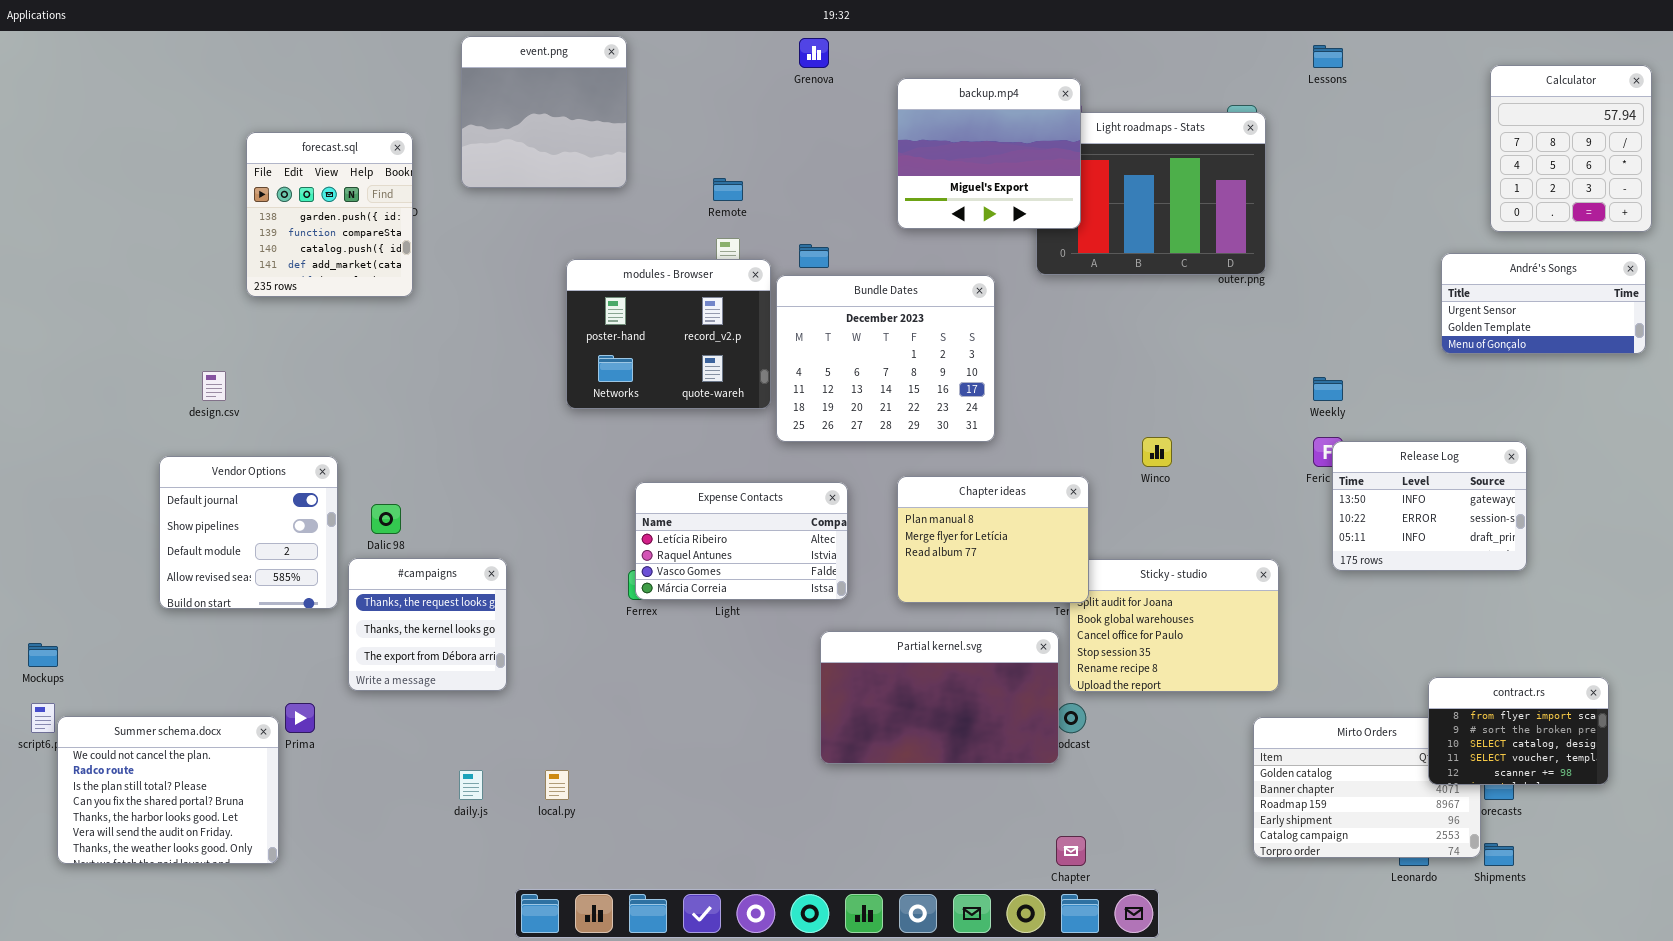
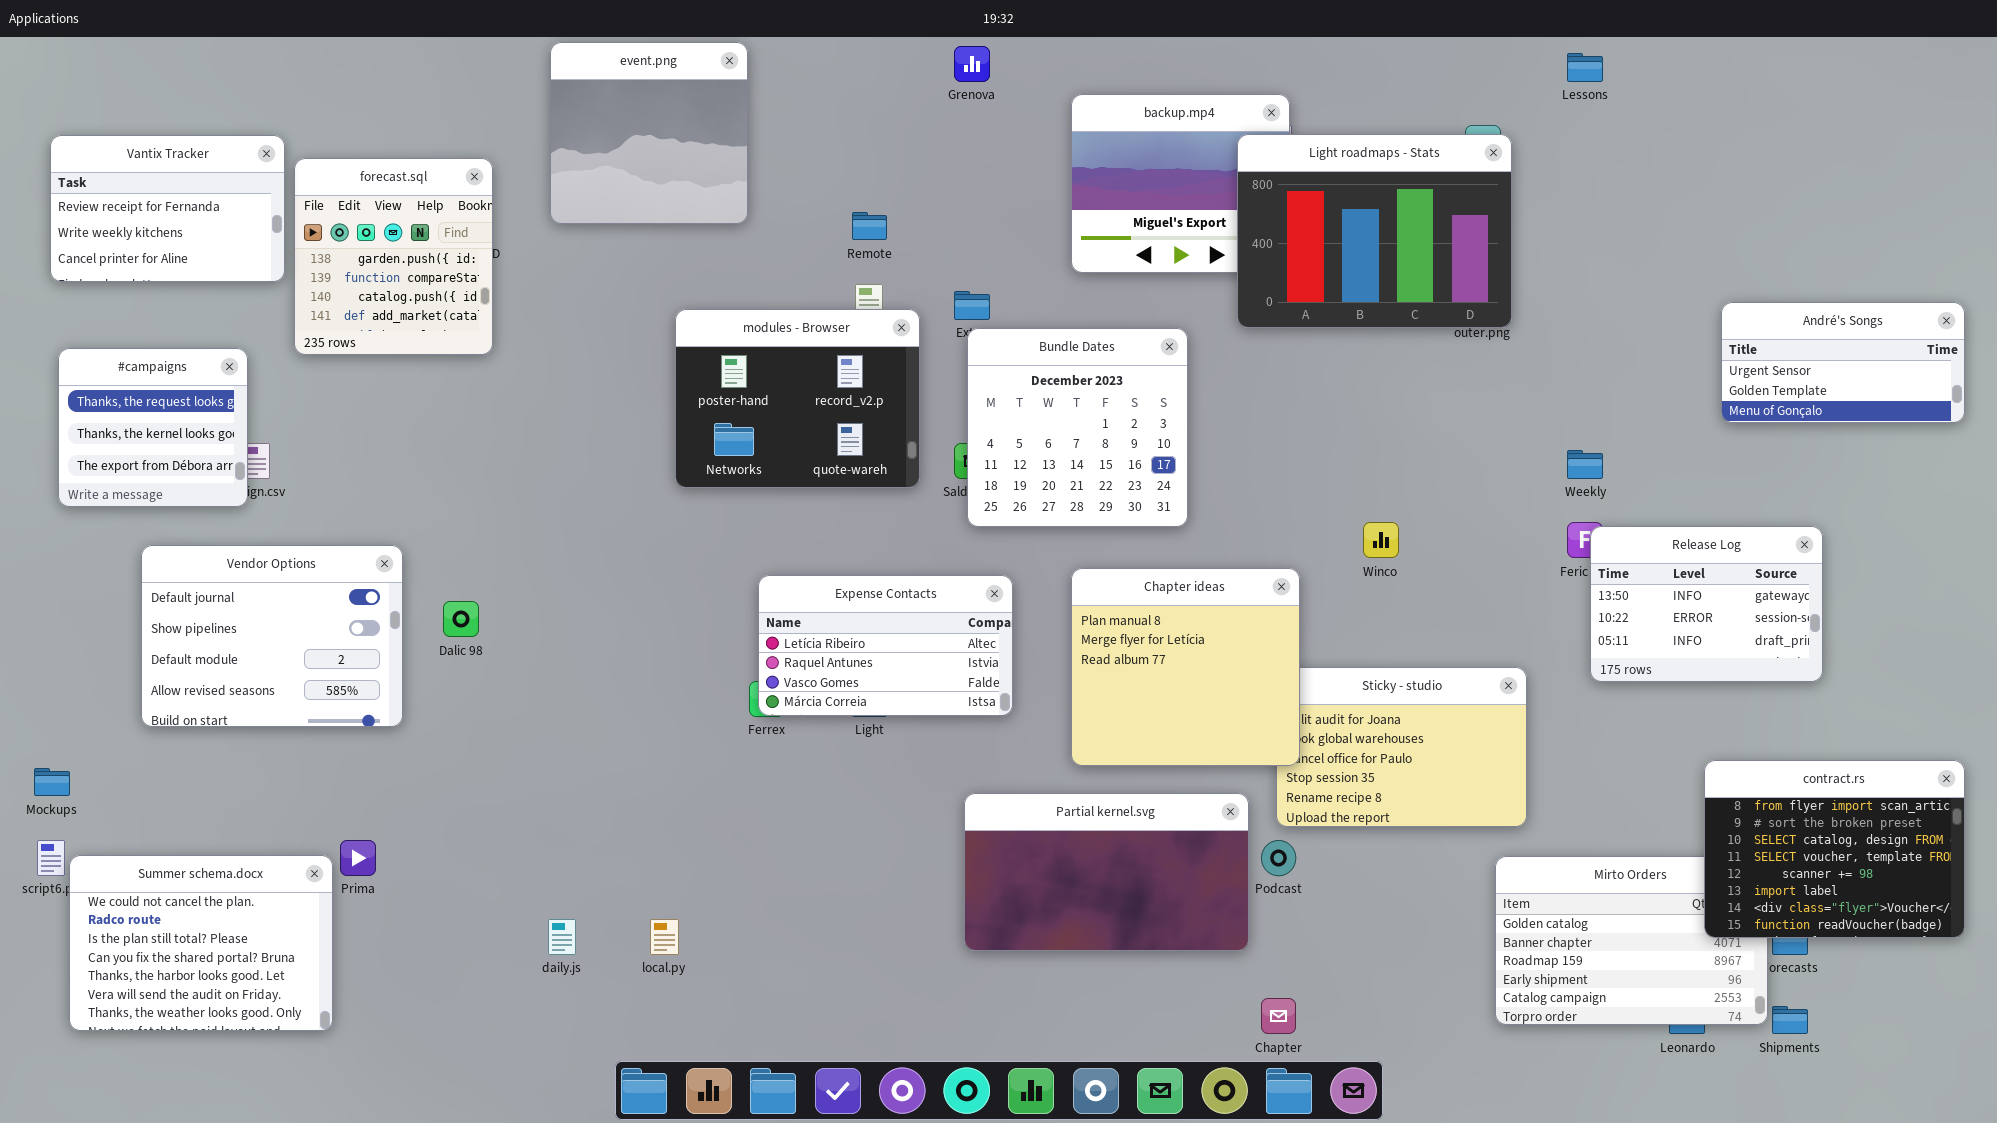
Calculator: [1490,65,1652,232] -> none, closed
Light roadmaps - Stats: [1036,112,1266,275] -> [1237,134,1512,328], raised
Vantix Tracker: none -> [50,135,285,282], opened
Bundle Dates: [776,275,995,442] -> [967,328,1188,527], resized
Vendor Options: [159,456,338,609] -> [141,545,403,727], resized
Chapter ideas: [897,476,1089,603] -> [1071,568,1300,766], resized
#campaigns: [348,558,507,691] -> [58,348,248,507], moved
Partial kernel.svg: [820,631,1059,764] -> [964,793,1249,951], moved
contract.rs: [1428,677,1609,785] -> [1704,760,1965,938], resized

